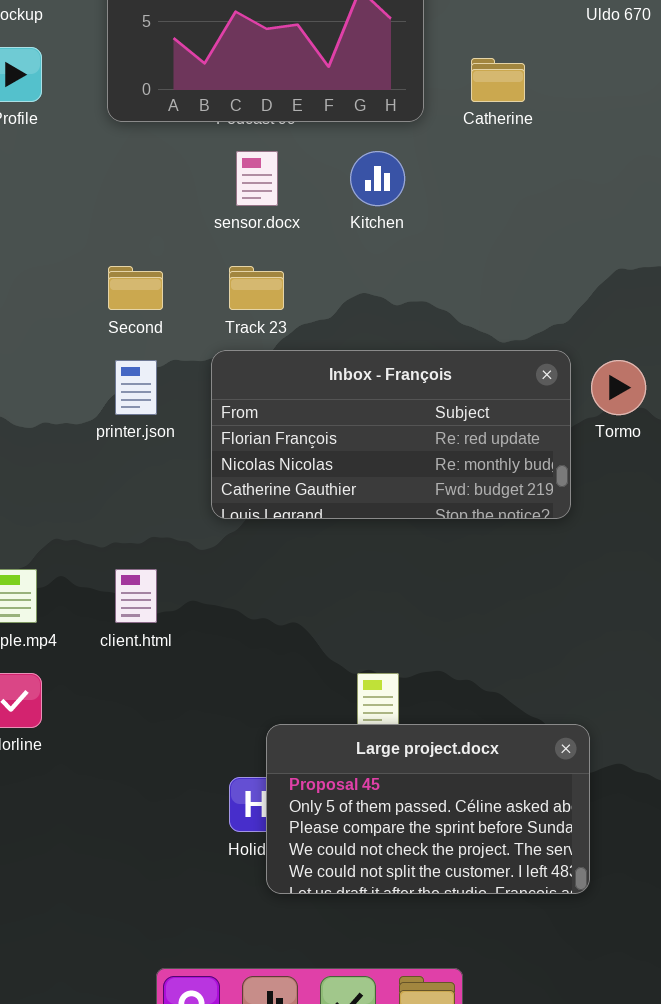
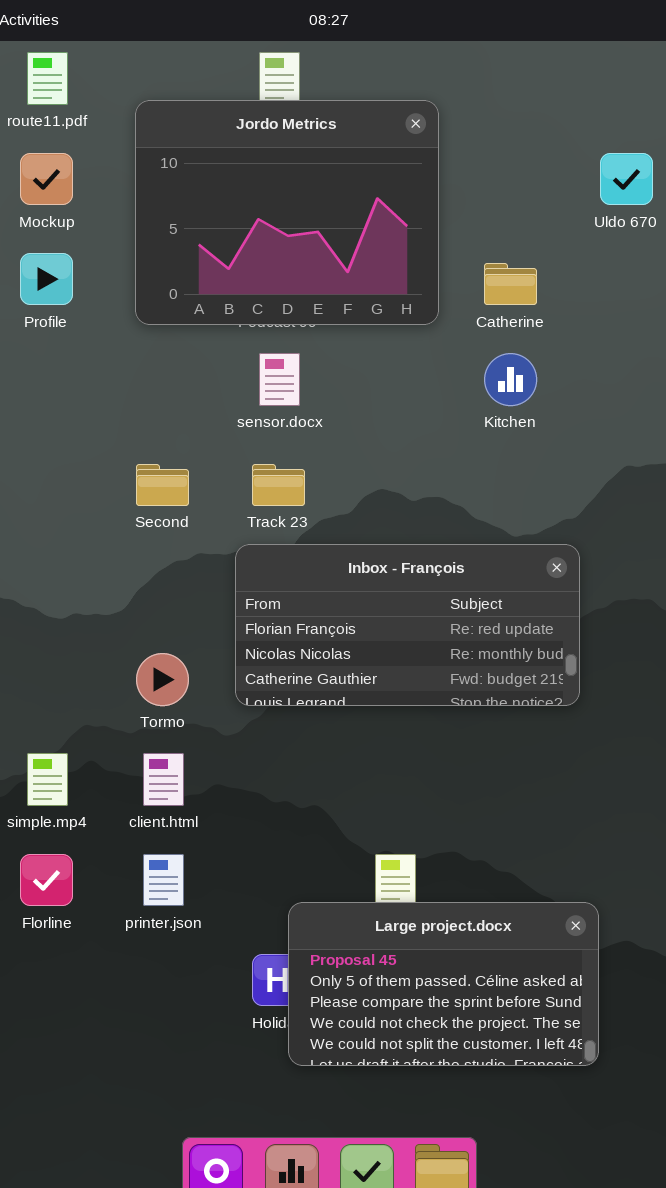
Kitchen: [350,151,405,206] -> [484,353,537,406], moved
printer.json: [115,360,157,415] -> [143,854,184,906], moved
Tormo: [591,360,646,415] -> [136,653,189,706], moved

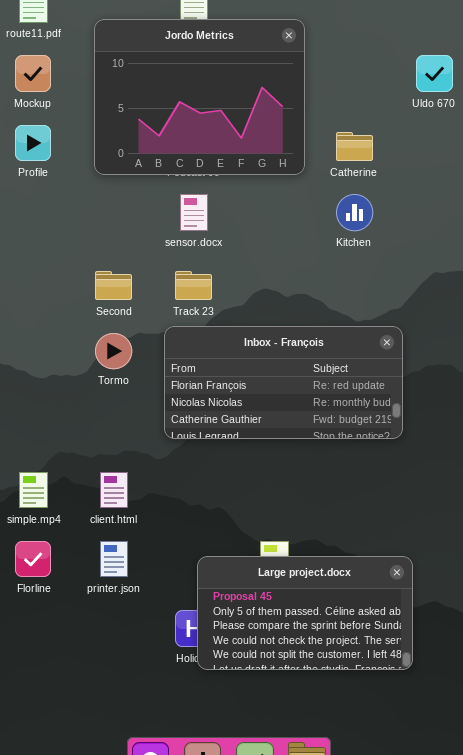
Tormo: [136,653,189,706] -> [95,333,132,369], moved
Large project.docx: [288,902,599,1066] -> [197,556,413,670], moved

